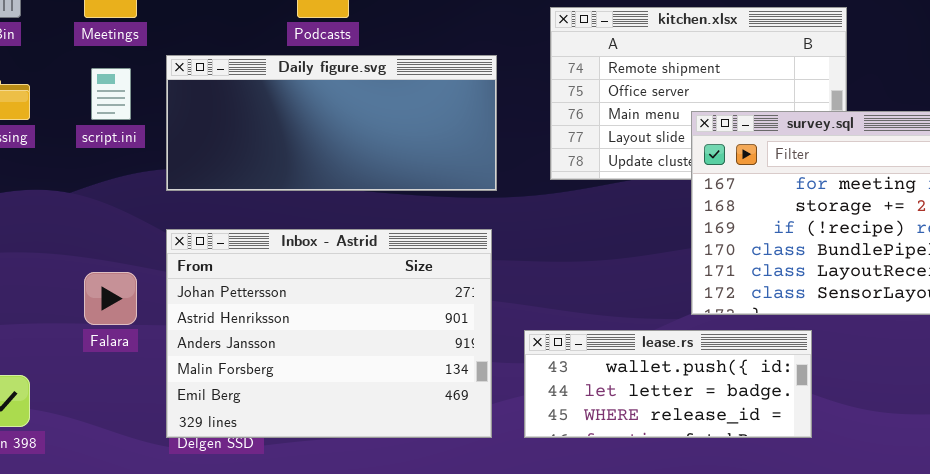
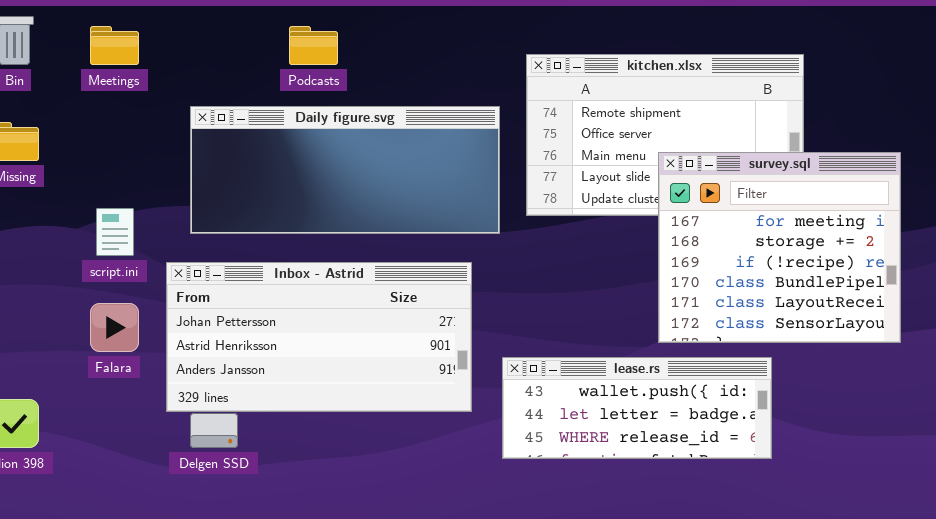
Daily figure.svg: [166,55,497,191] -> [190,106,500,234], moved
script.ini: [91,68,131,120] -> [96,208,134,256], moved
Inbox - Astrid: [166,229,492,438] -> [166,262,472,412], resized

